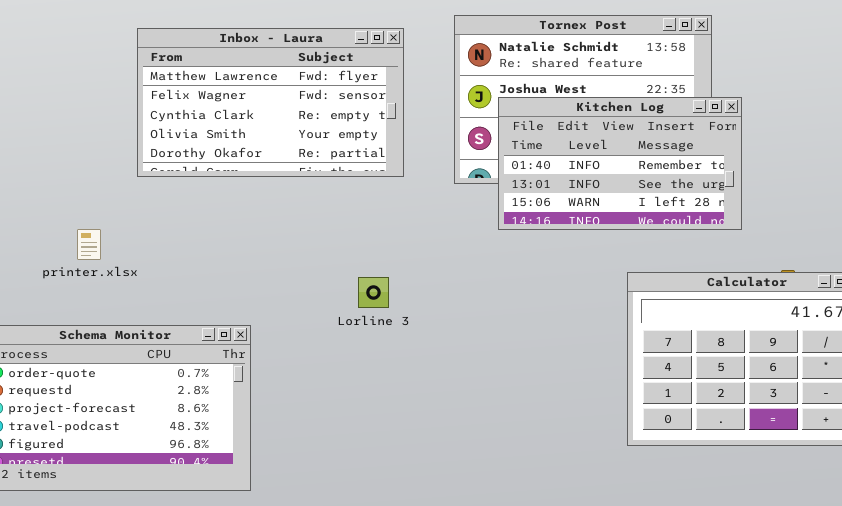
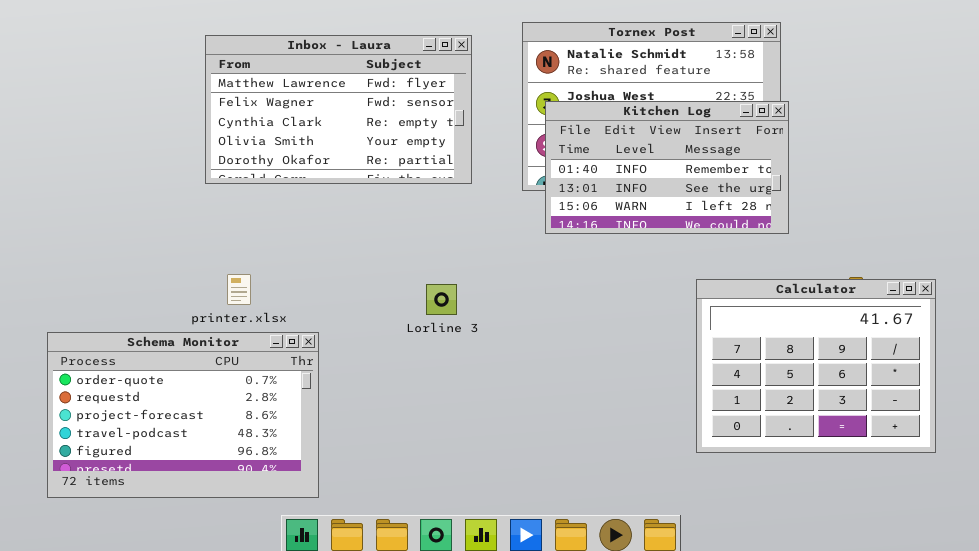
Kitchen Log: [498,97,742,230] -> [545,101,789,234], moved
printer.xlsx: [77,229,101,260] -> [227,274,251,305], moved

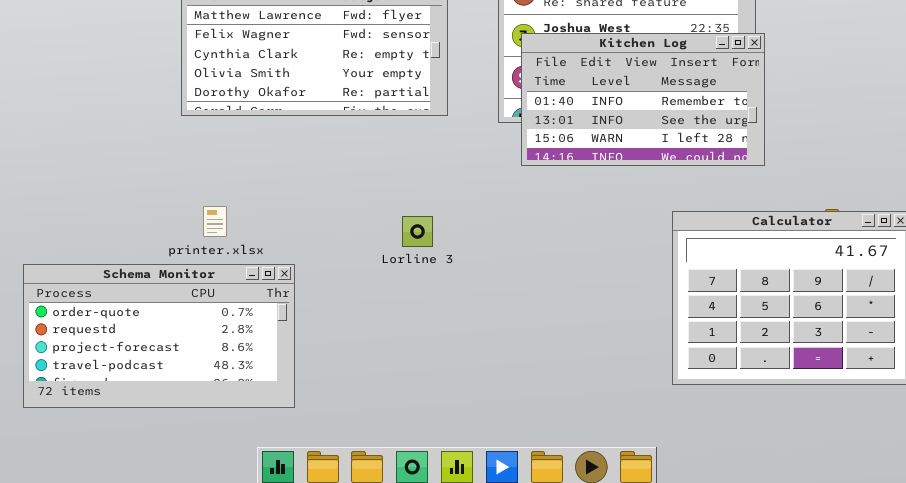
Schema Monitor: [47,332,319,498] -> [23,264,295,408], resized

